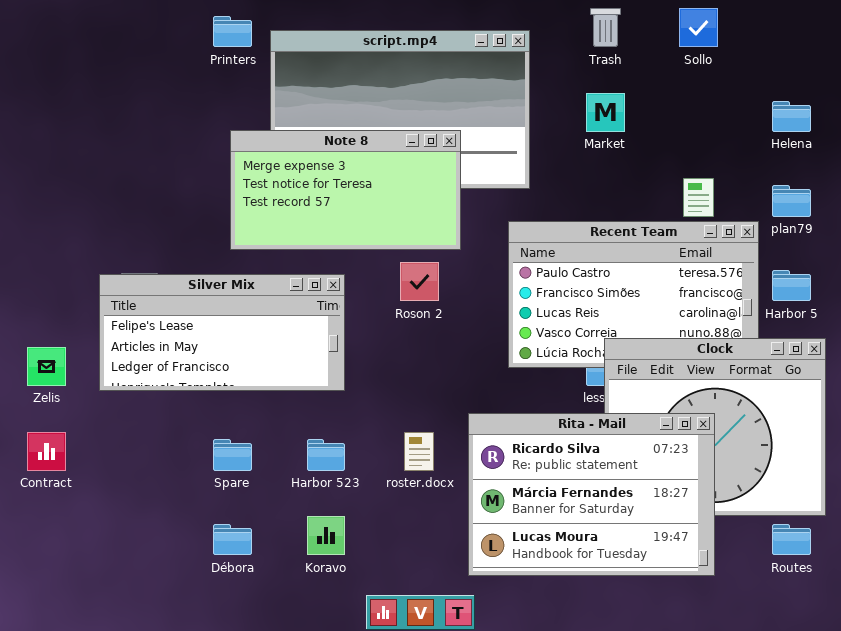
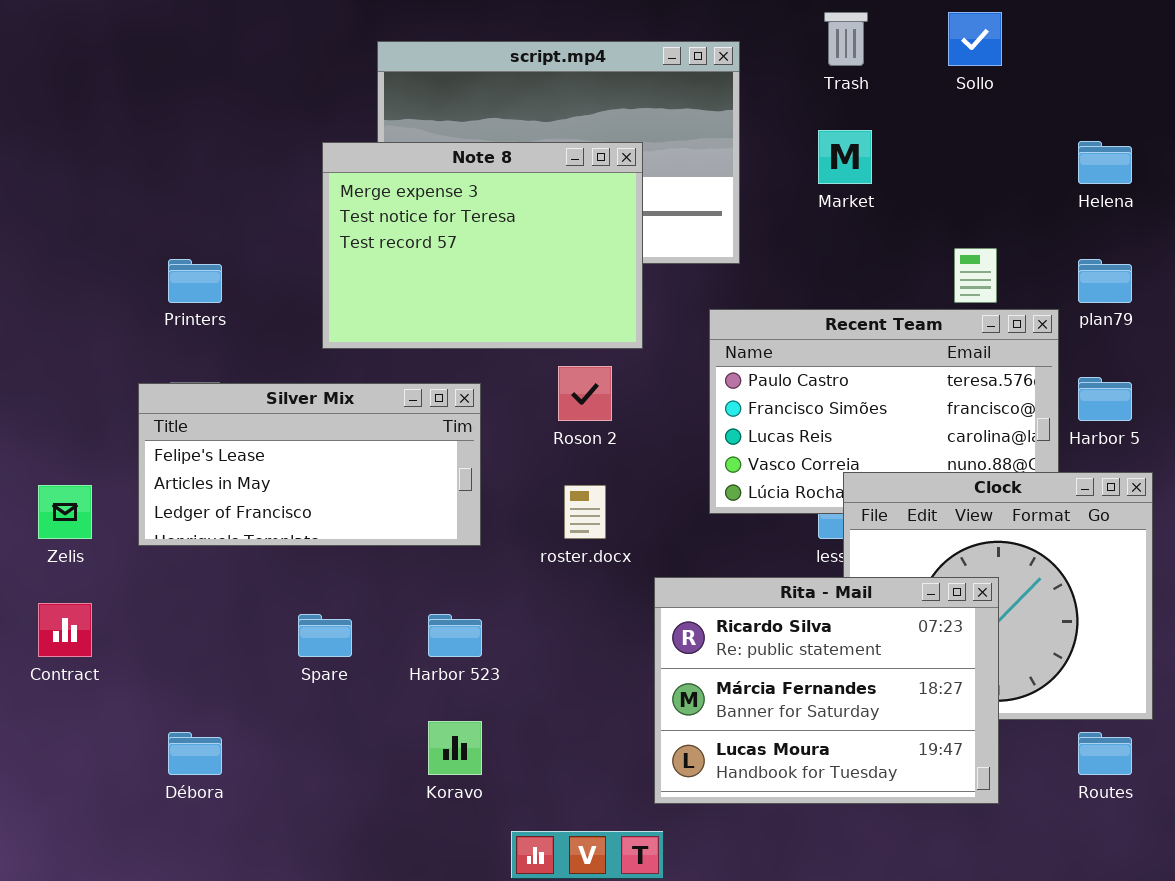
Printers: [213,16,252,47] -> [168,259,222,303], moved
Note 8: [230,130,461,250] -> [322,142,643,349], resized
roster.docx: [404,432,434,471] -> [564,485,606,539], moved
Débora: [213,524,252,555] -> [168,732,222,775], moved

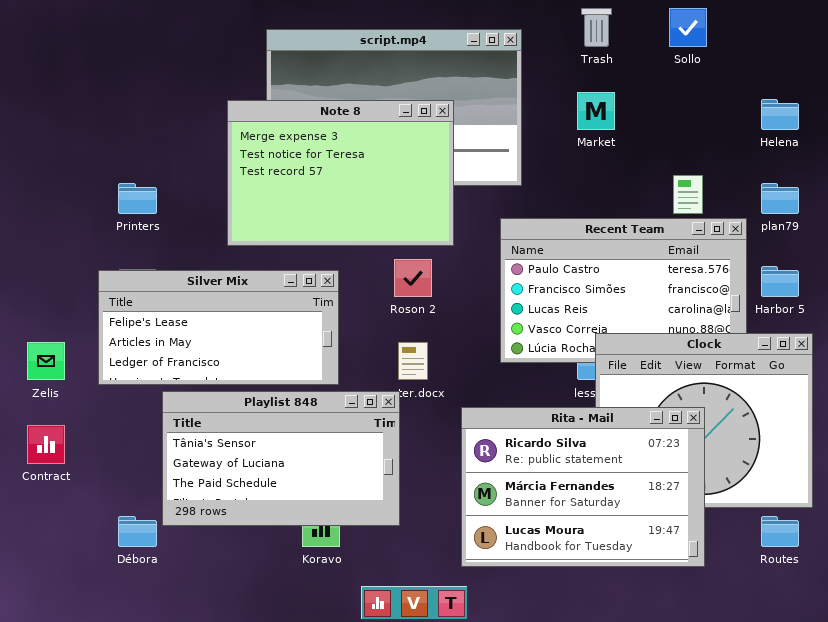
Playlist 848: none -> [162,391,400,526], opened

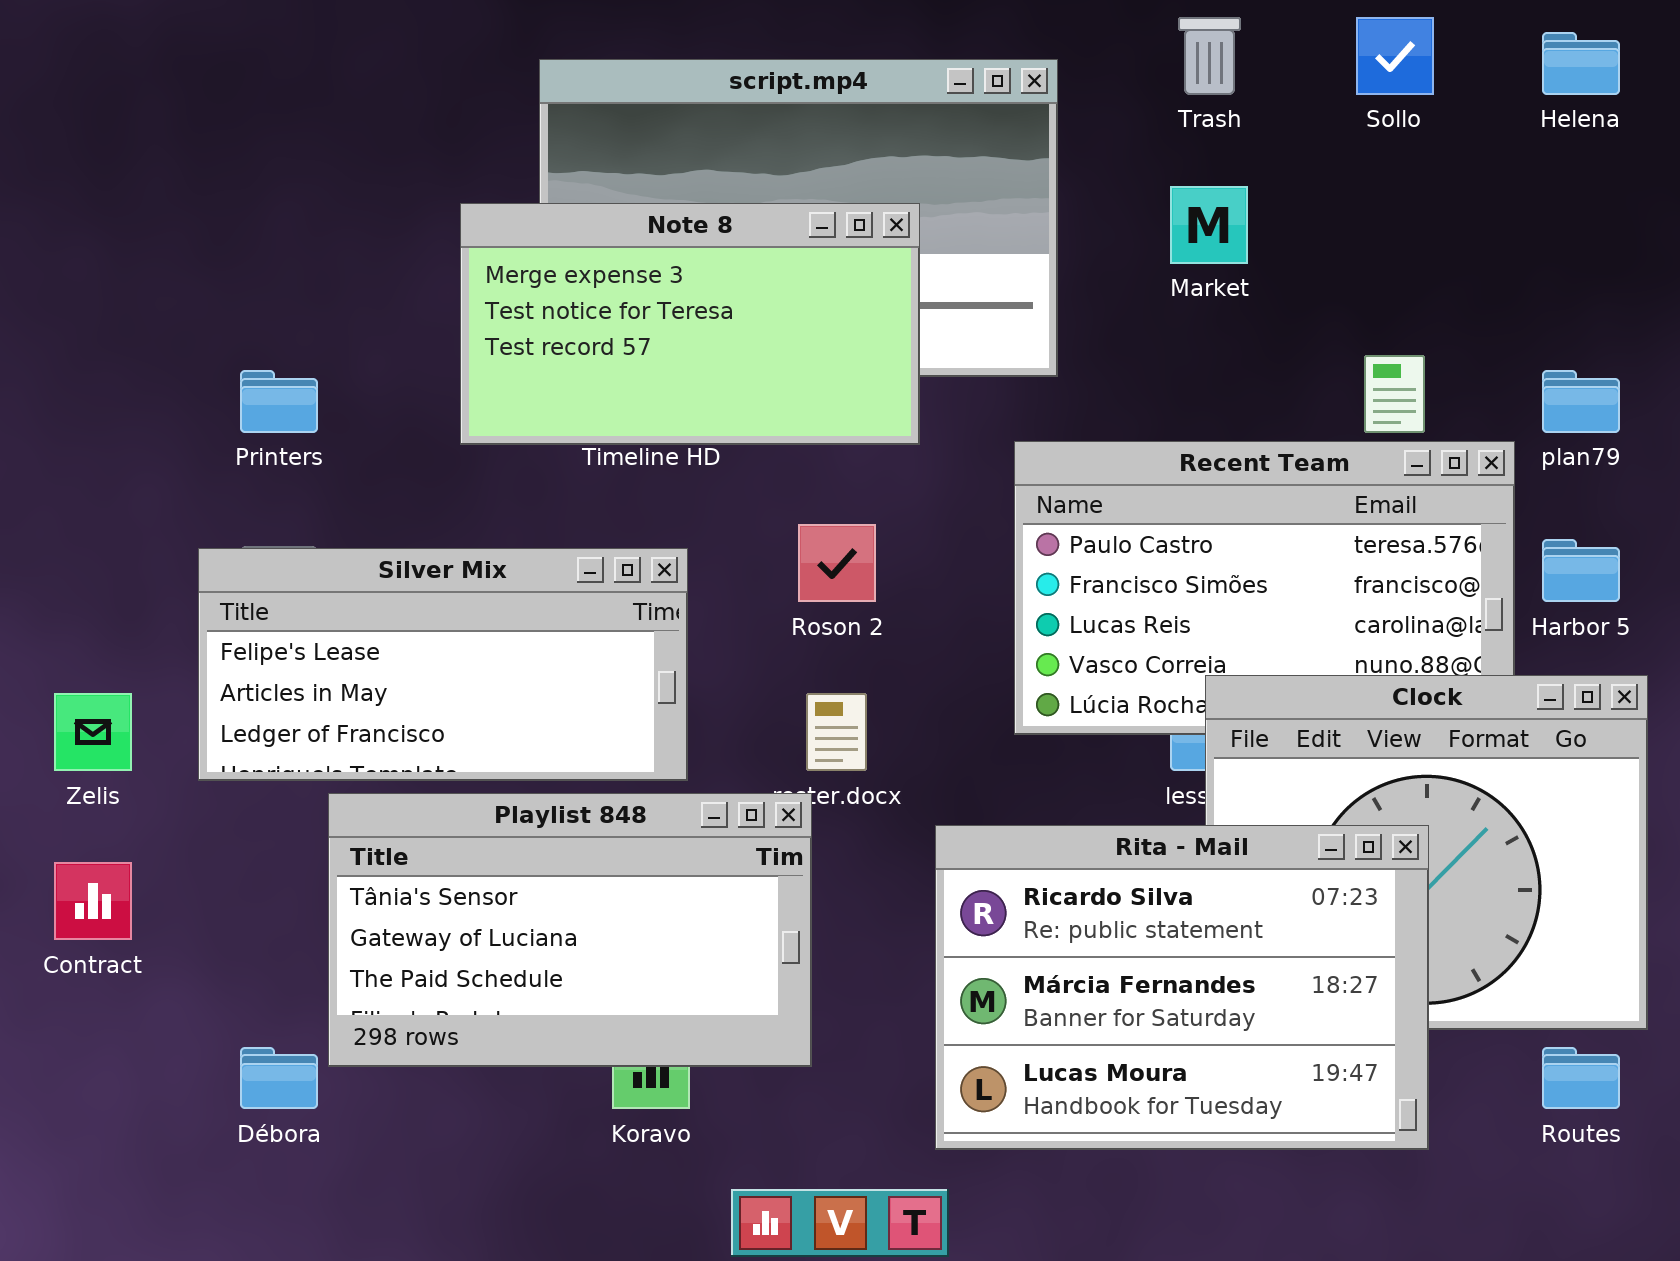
Helena: [761,99,799,130] -> [1542,32,1620,95], moved
Note 8: [227,100,454,246] -> [460,203,920,445], resized

